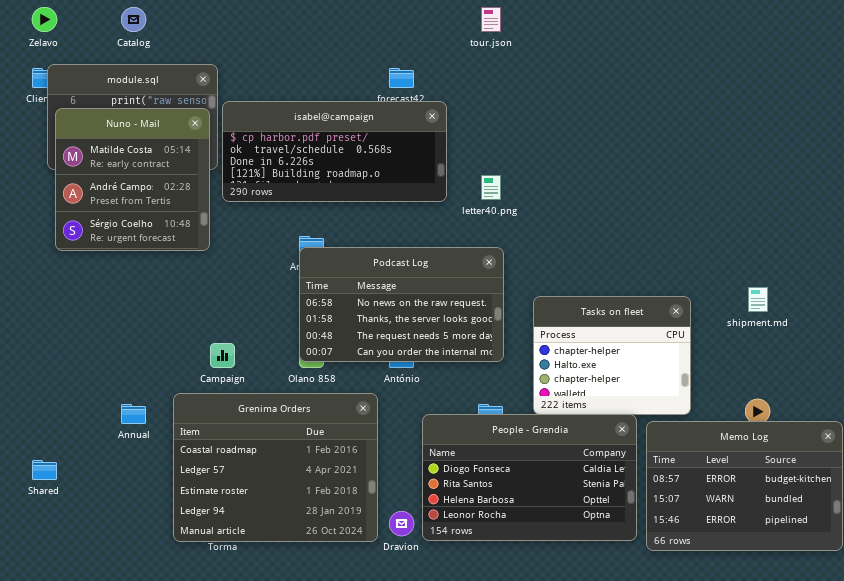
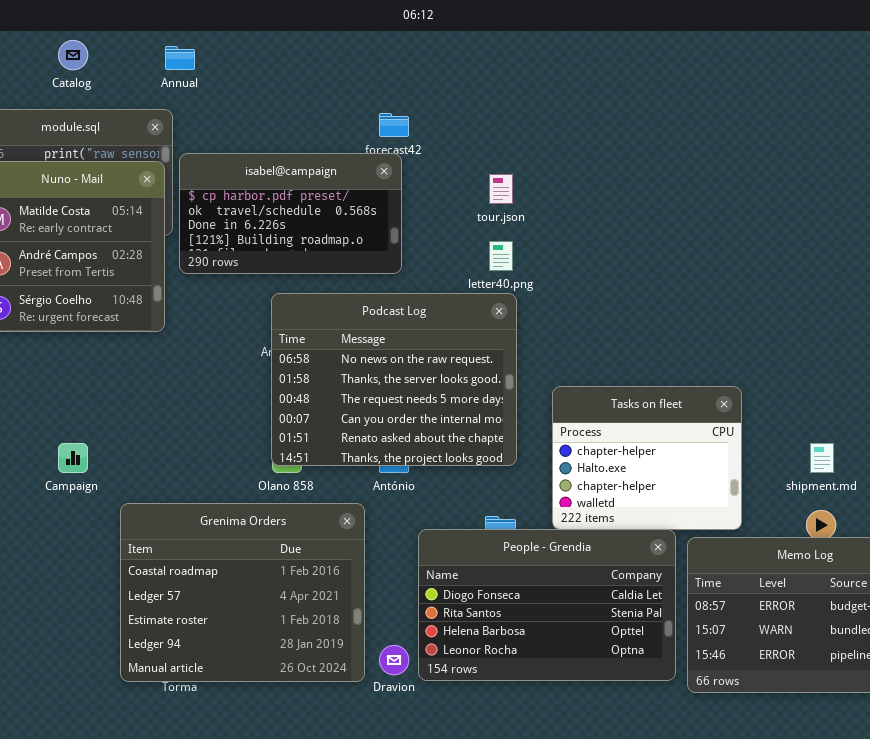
tour.json: [481,7,501,32] -> [489,174,513,204], moved
isabel@campaign: [222,101,447,202] -> [179,153,402,274], resized
Podcast Log: [299,247,504,362] -> [271,293,517,466], resized
shipment.md: [748,287,768,312] -> [810,443,834,473], moved
Campaign: [210,343,235,368] -> [58,443,88,473], moved
Annual: [121,404,146,424] -> [165,46,195,70], moved

